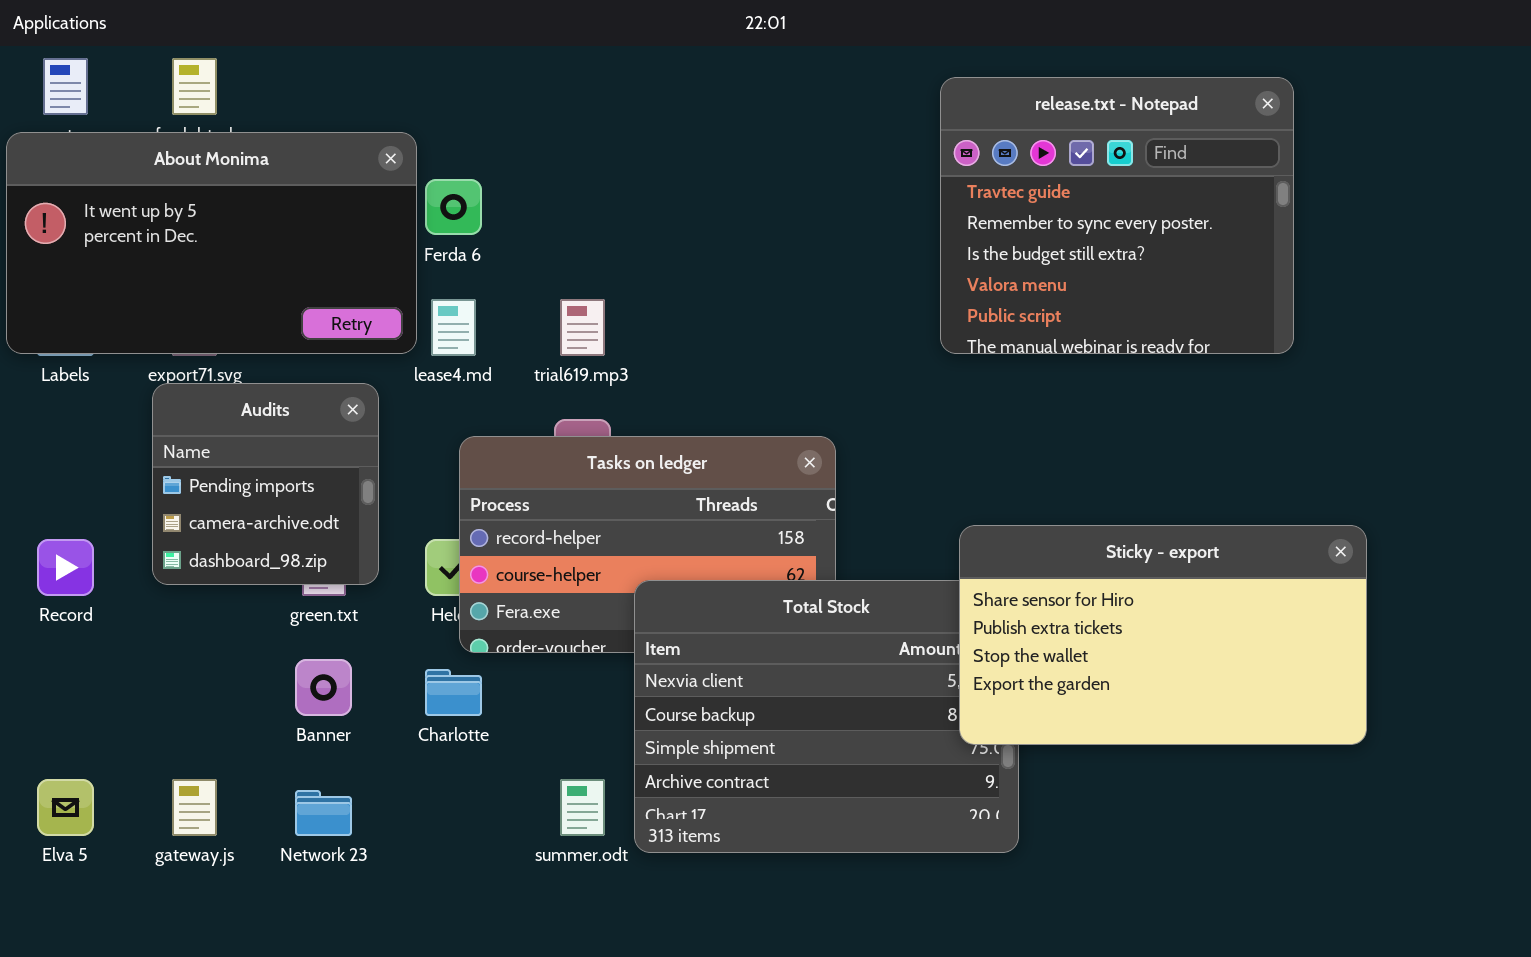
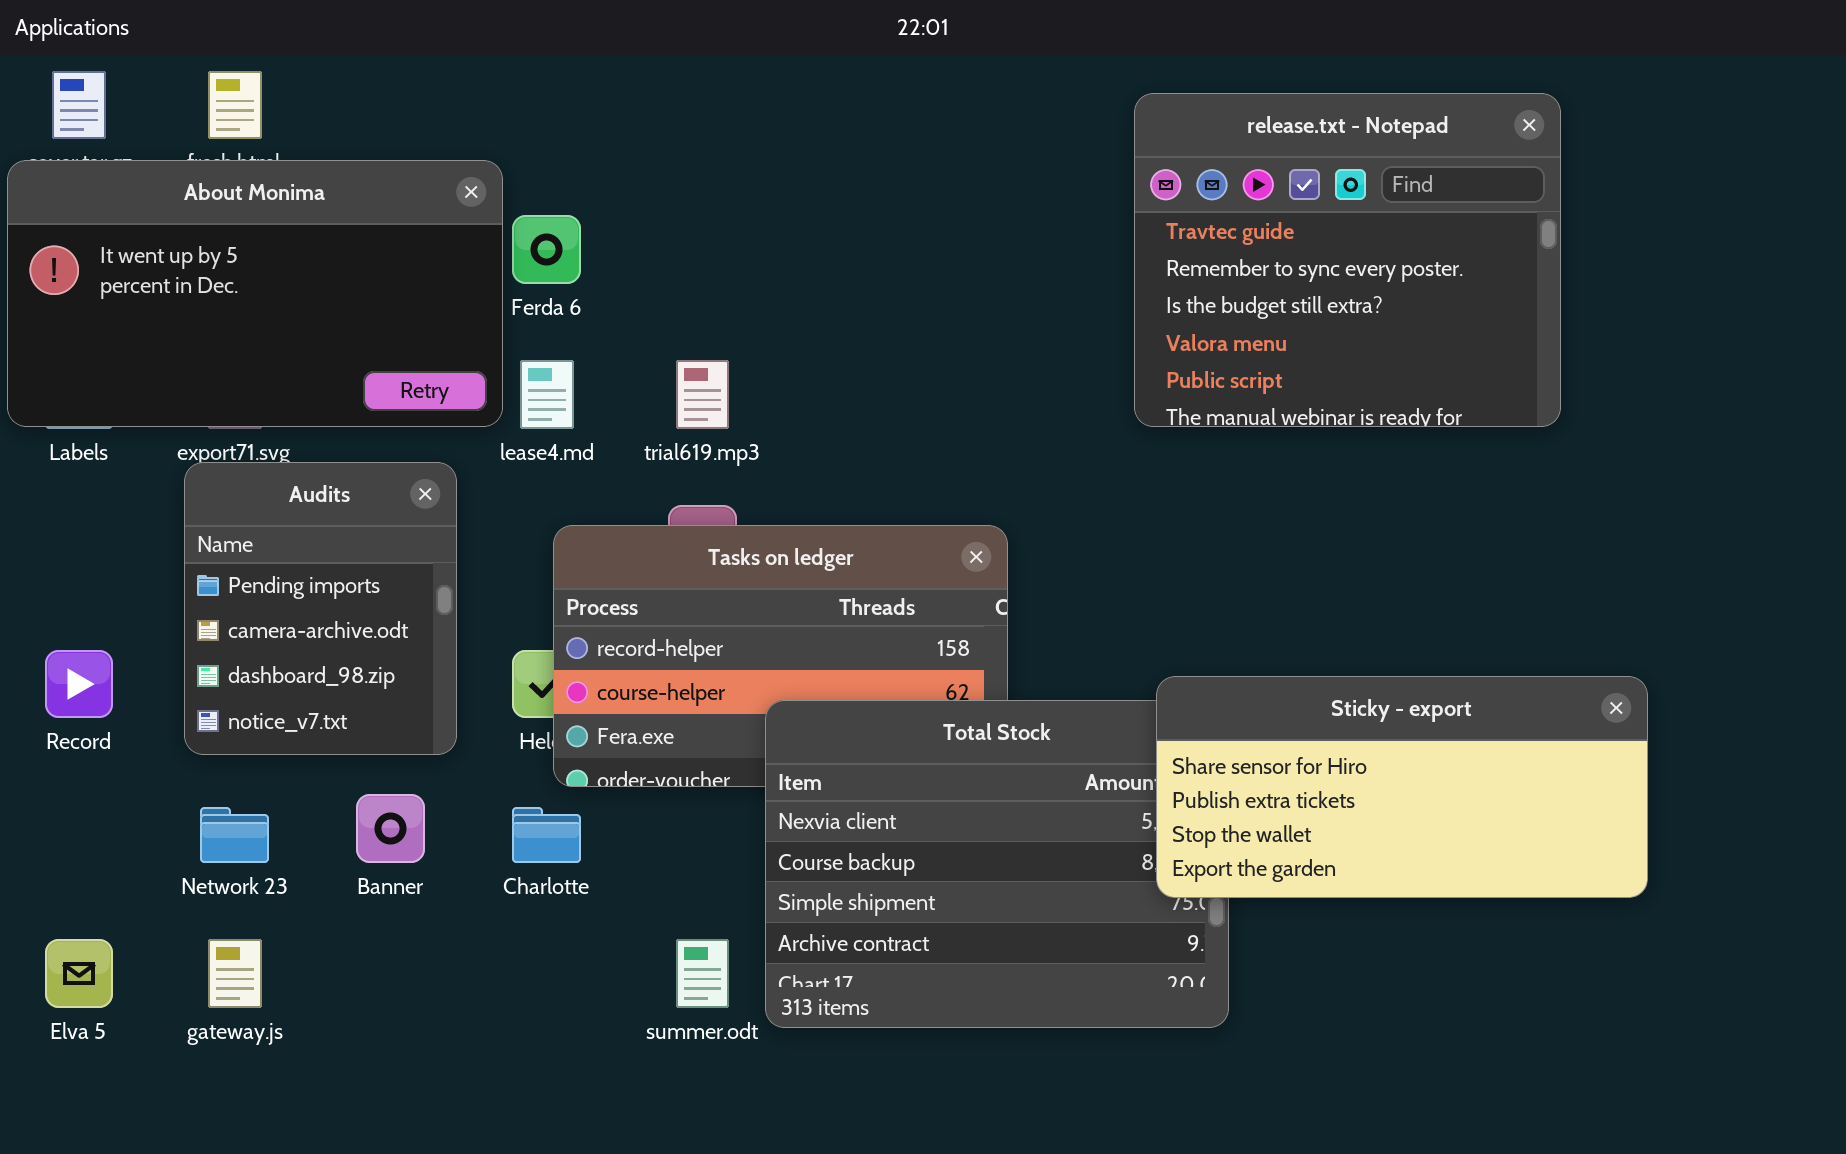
Audits: [152,383,379,585] -> [184,462,457,755], resized
Sticky - export: [959,525,1367,745] -> [1156,676,1648,898], resized
Network 23: [295,790,352,836] -> [200,807,269,863], moved

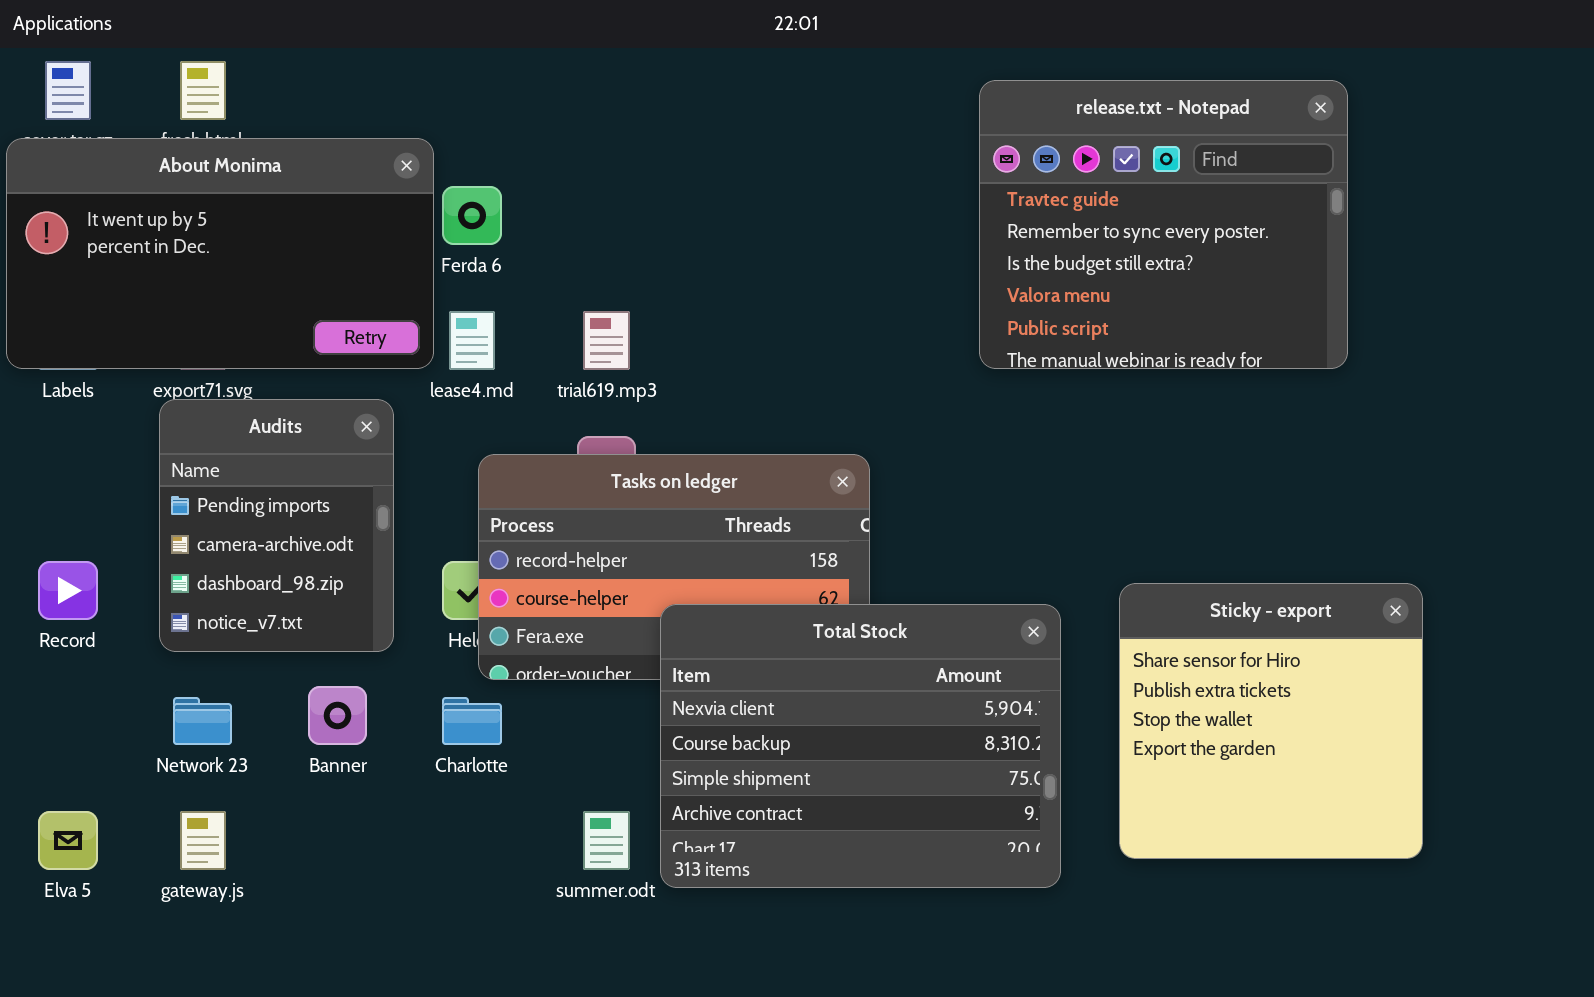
Sticky - export: [1156,676,1648,898] -> [1119,583,1423,859], resized

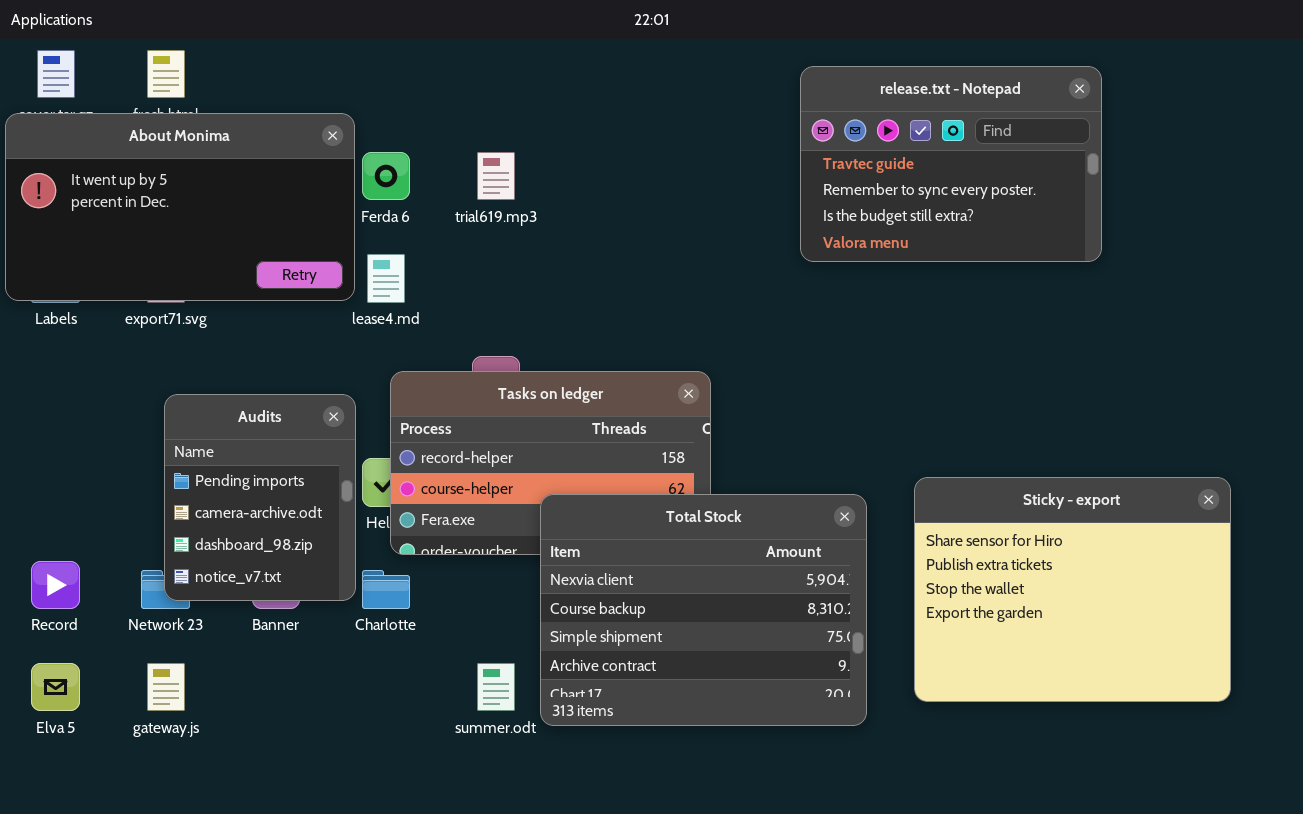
release.txt - Notepad: [979,80,1348,369] -> [800,66,1102,262], resized
trial619.mp3: [583,311,630,370] -> [477,152,515,200], moved
Audits: [159,399,394,652] -> [164,394,356,601], moved
Record: [38,561,98,620] -> [31,561,80,609], moved
Sticky - export: [1119,583,1423,859] -> [914,477,1231,702], resized

